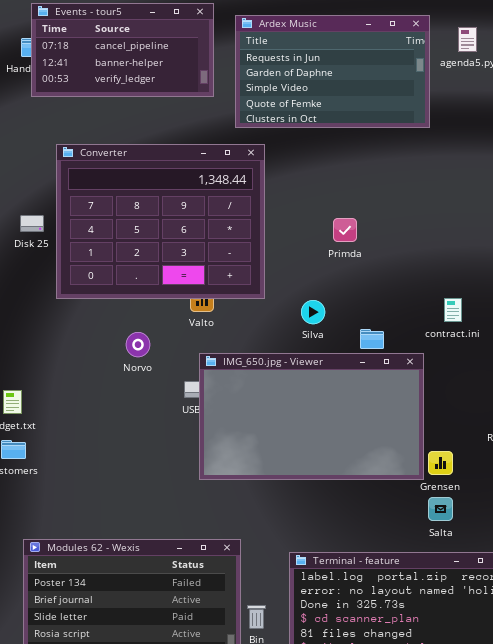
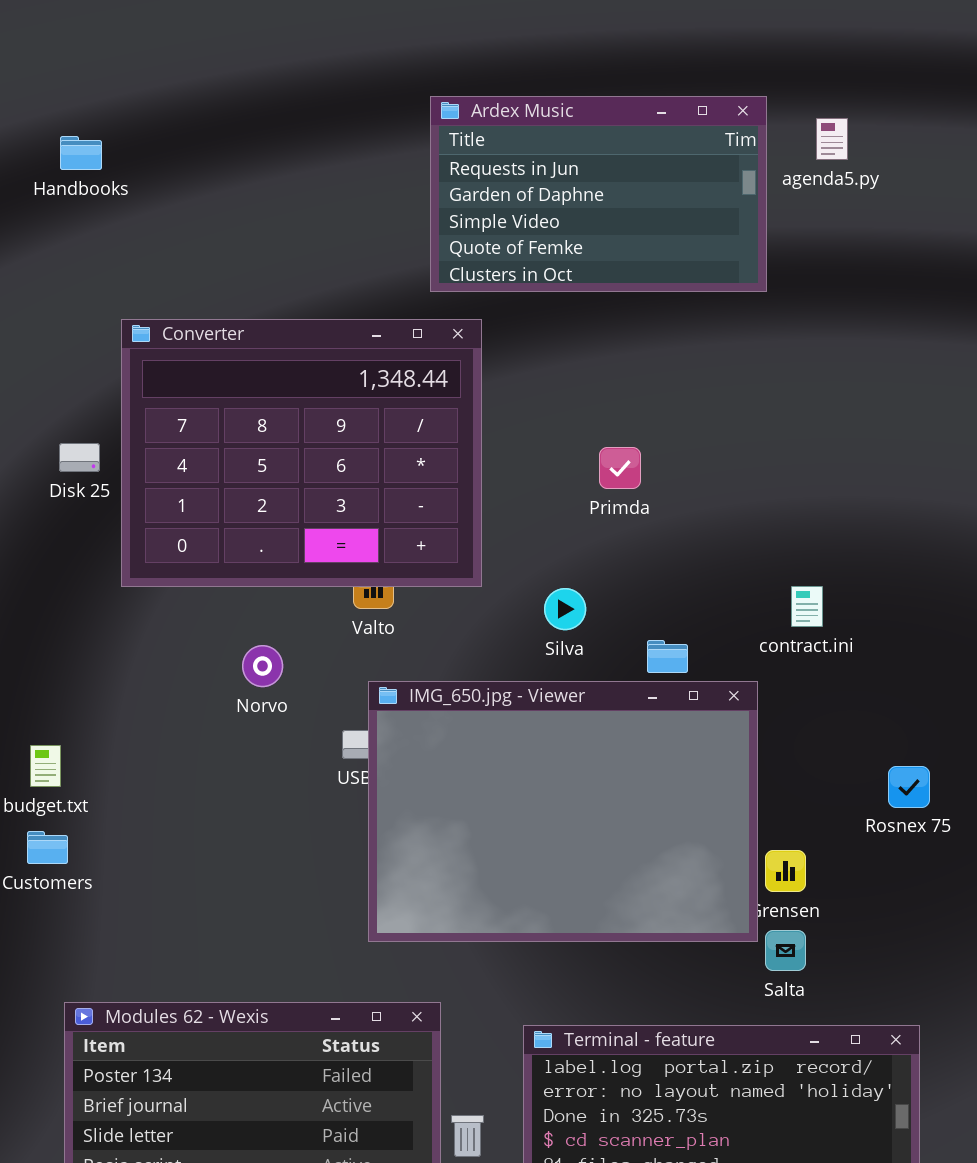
Events - tour5: [31,3,214,97] -> none, closed
IMG_650.jpg - Viewer: [199,353,424,480] -> [368,681,758,942], resized

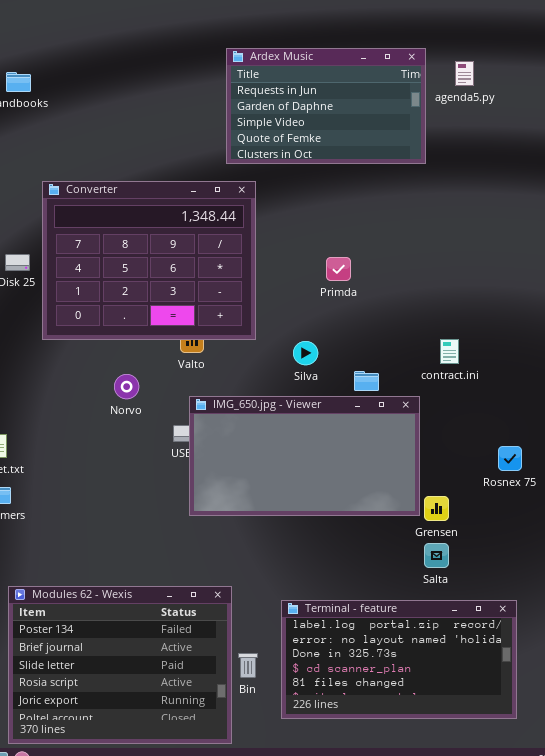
IMG_650.jpg - Viewer: [368,681,758,942] -> [189,396,420,516], resized

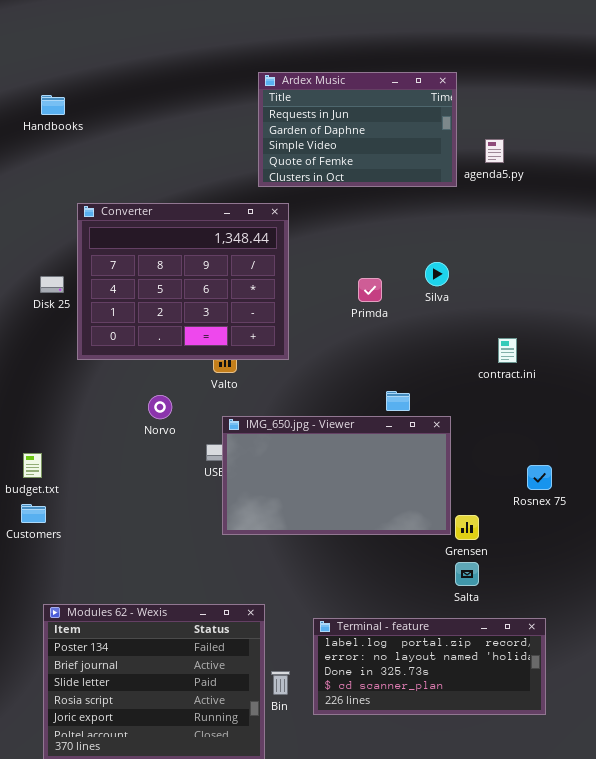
agenda5.py: [455,61,474,86] -> [485,139,504,163], moved
contract.ini: [440,339,459,364] -> [498,338,517,363], moved
Silva: [293,341,318,365] -> [425,262,449,286], moved
Terminal - feature: [281,600,517,719] -> [313,618,546,715], resized

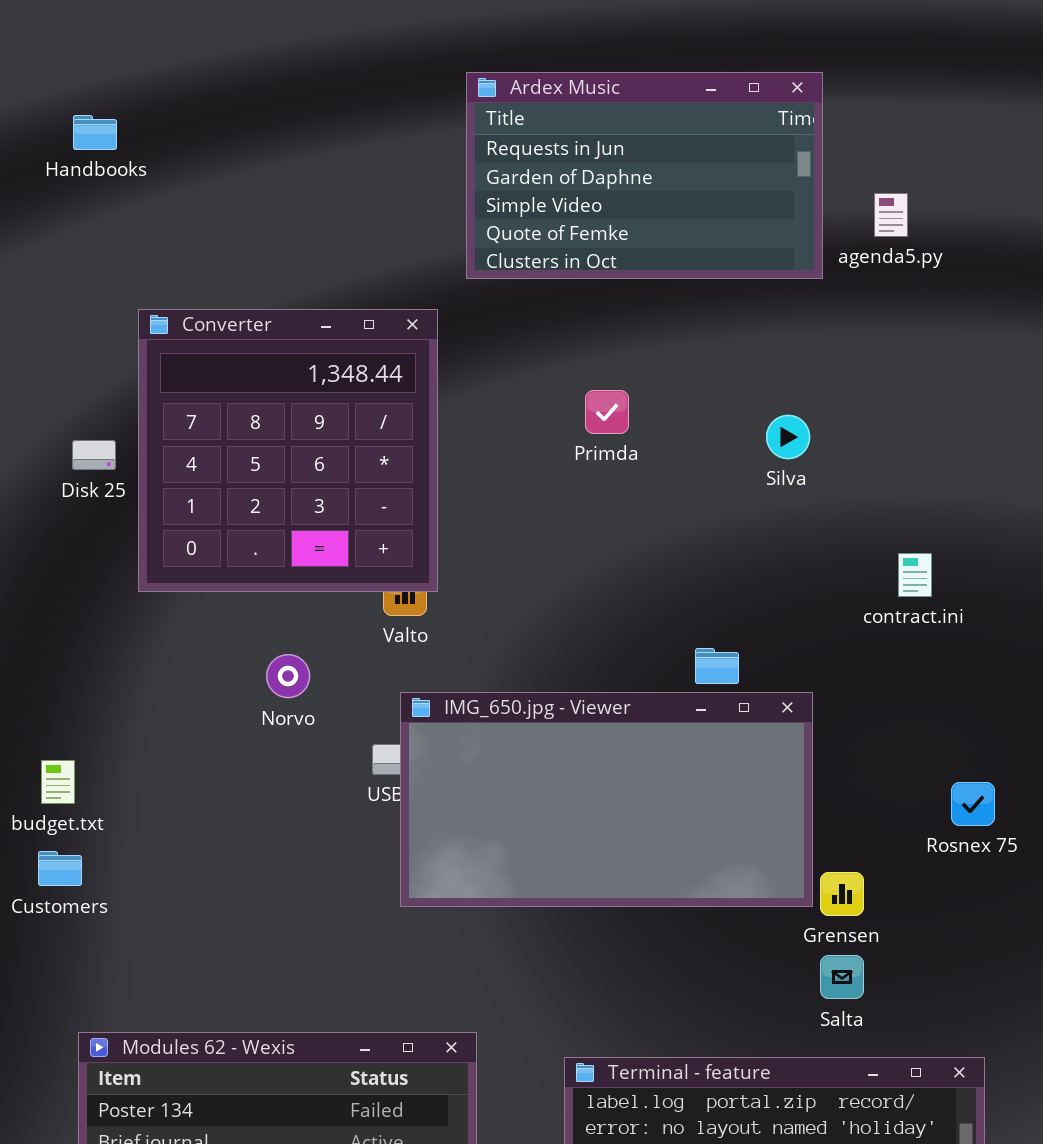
Converter: [77,203,289,360] -> [138,309,438,592], resized
Primda: [358,278,382,302] -> [585,390,629,434], moved

